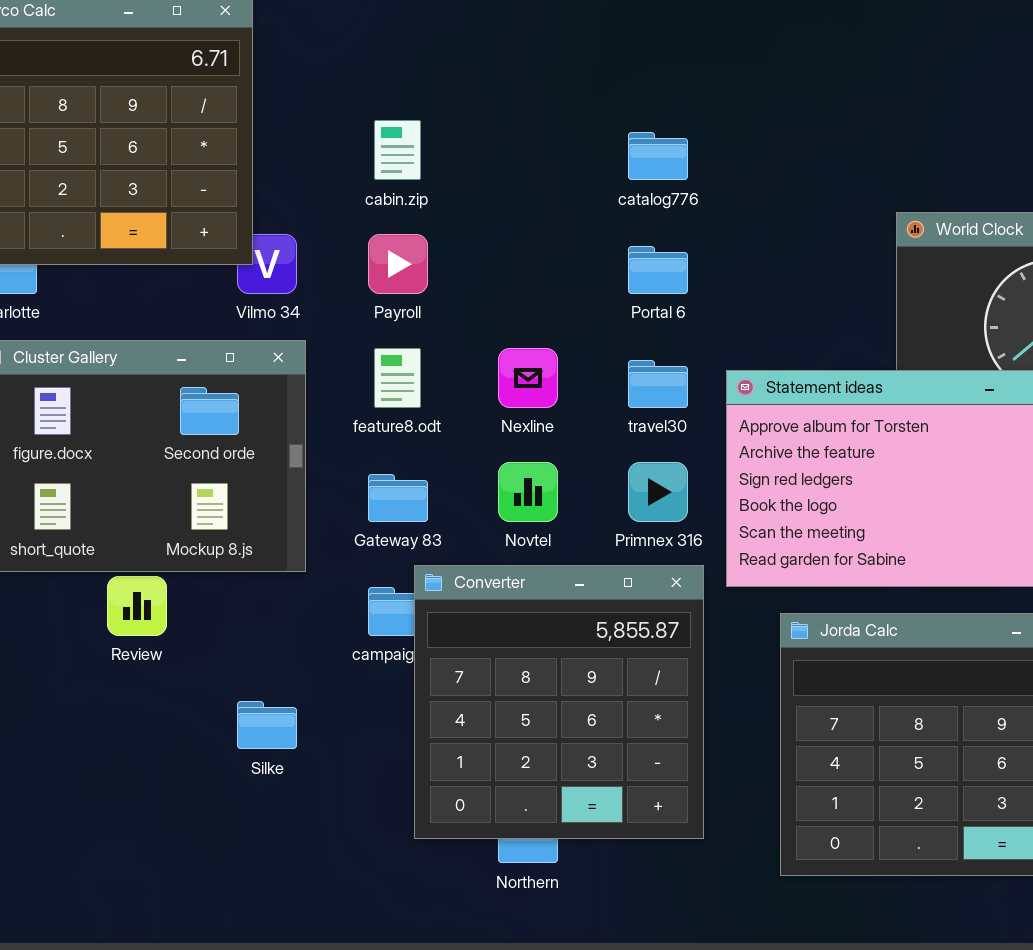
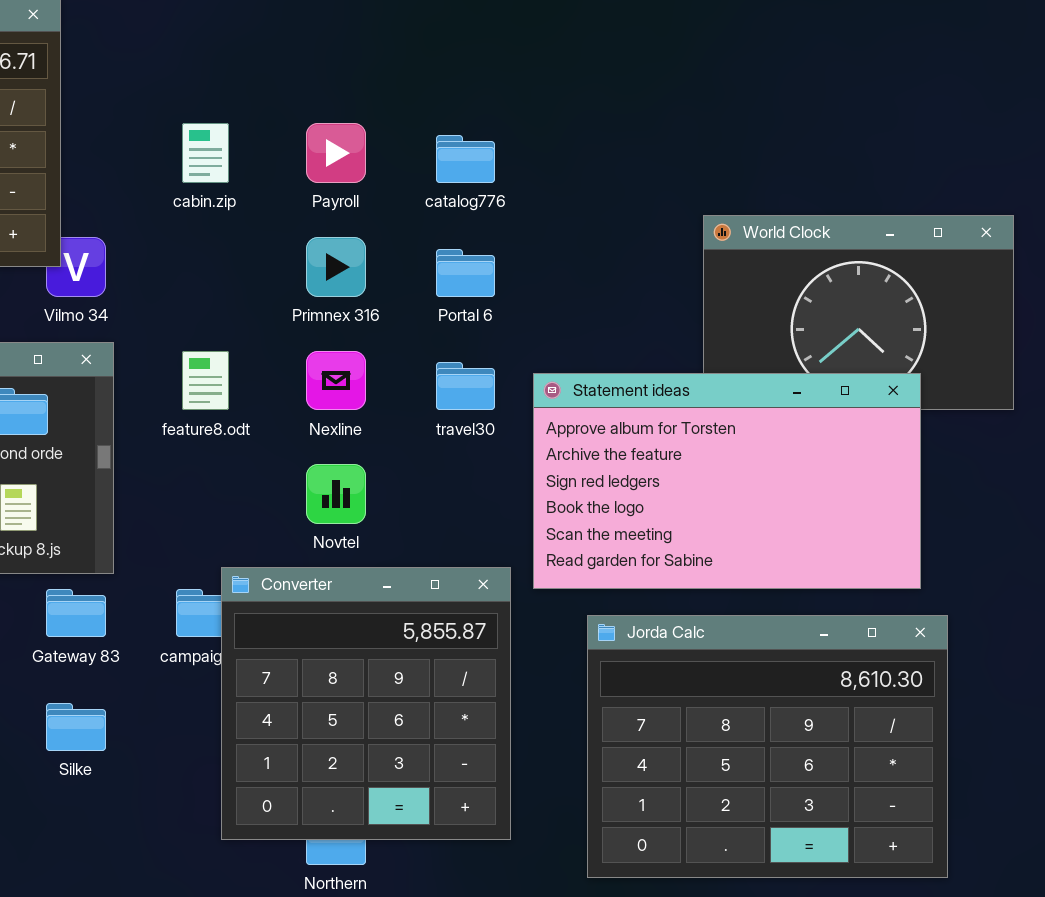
Payroll: [368,234,428,294] -> [306,123,366,183], moved
Primnex 316: [628,462,688,522] -> [306,237,366,297], moved
Gateway 83: [368,474,428,522] -> [46,589,106,637], moved

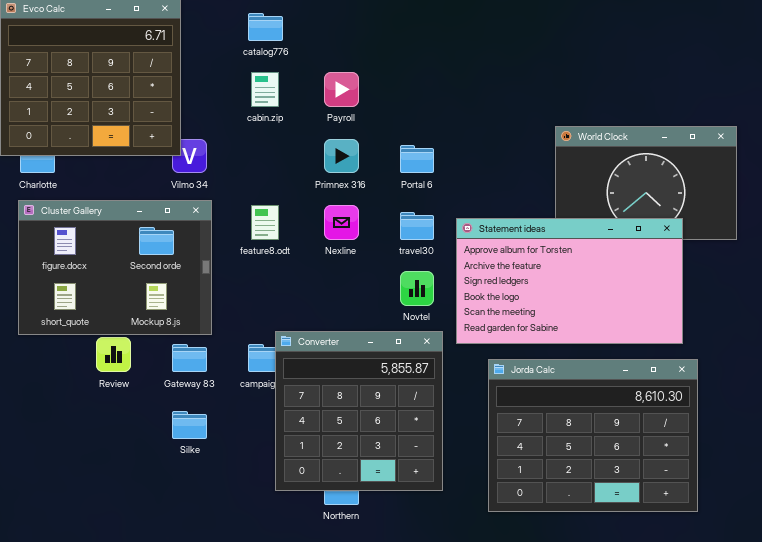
catalog776: [436,135,495,183] -> [248,13,283,41], moved
Novtel: [306,464,366,524] -> [400,271,434,306], moved

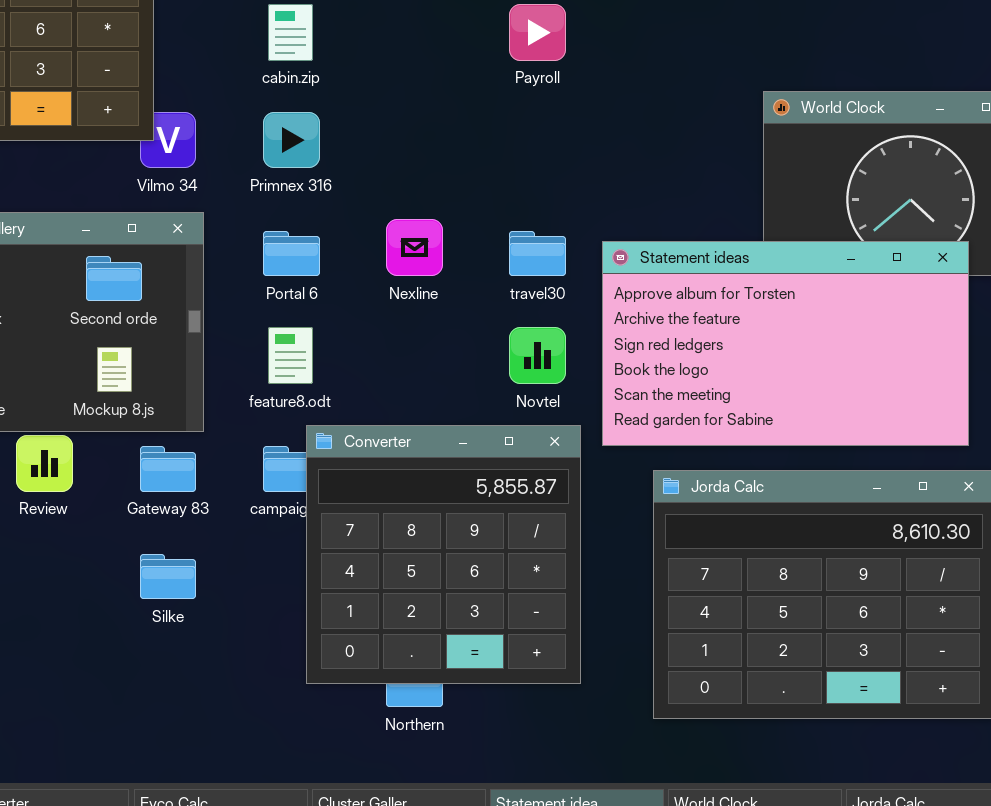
Payroll: [324,72,359,107] -> [509,4,566,61], moved
Primnex 316: [324,139,359,173] -> [263,112,320,168], moved
Portal 6: [400,145,434,173] -> [263,231,320,276], moved
feature8.odt: [251,205,279,240] -> [268,327,313,384], moved

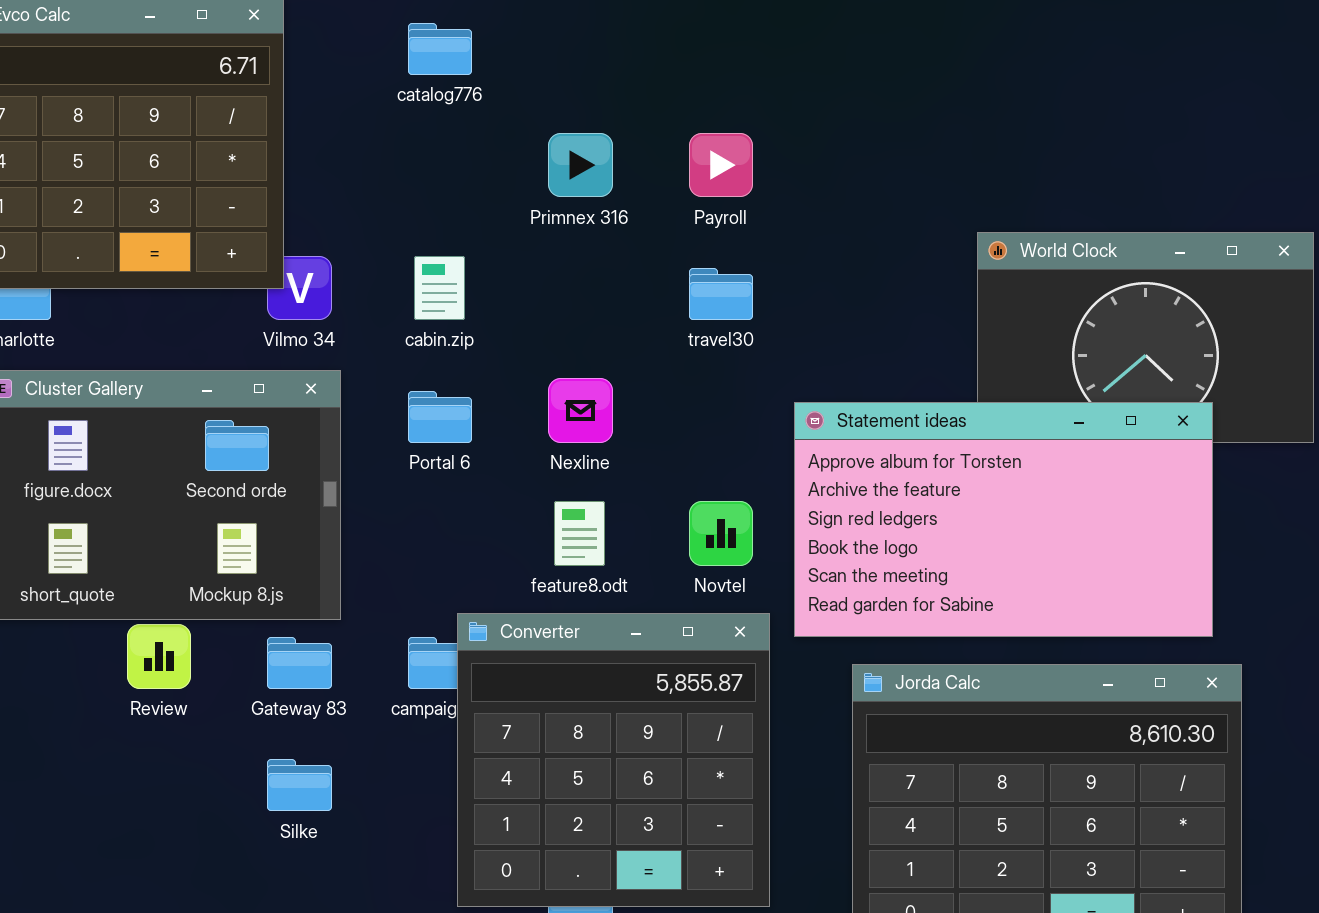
cabin.zip: [268,4,313,61] -> [414,256,465,320], moved
Primnex 316: [263,112,320,168] -> [548,133,613,197], moved
travel30: [509,231,566,276] -> [689,268,753,320], moved
feature8.odt: [268,327,313,384] -> [554,501,605,566], moved

